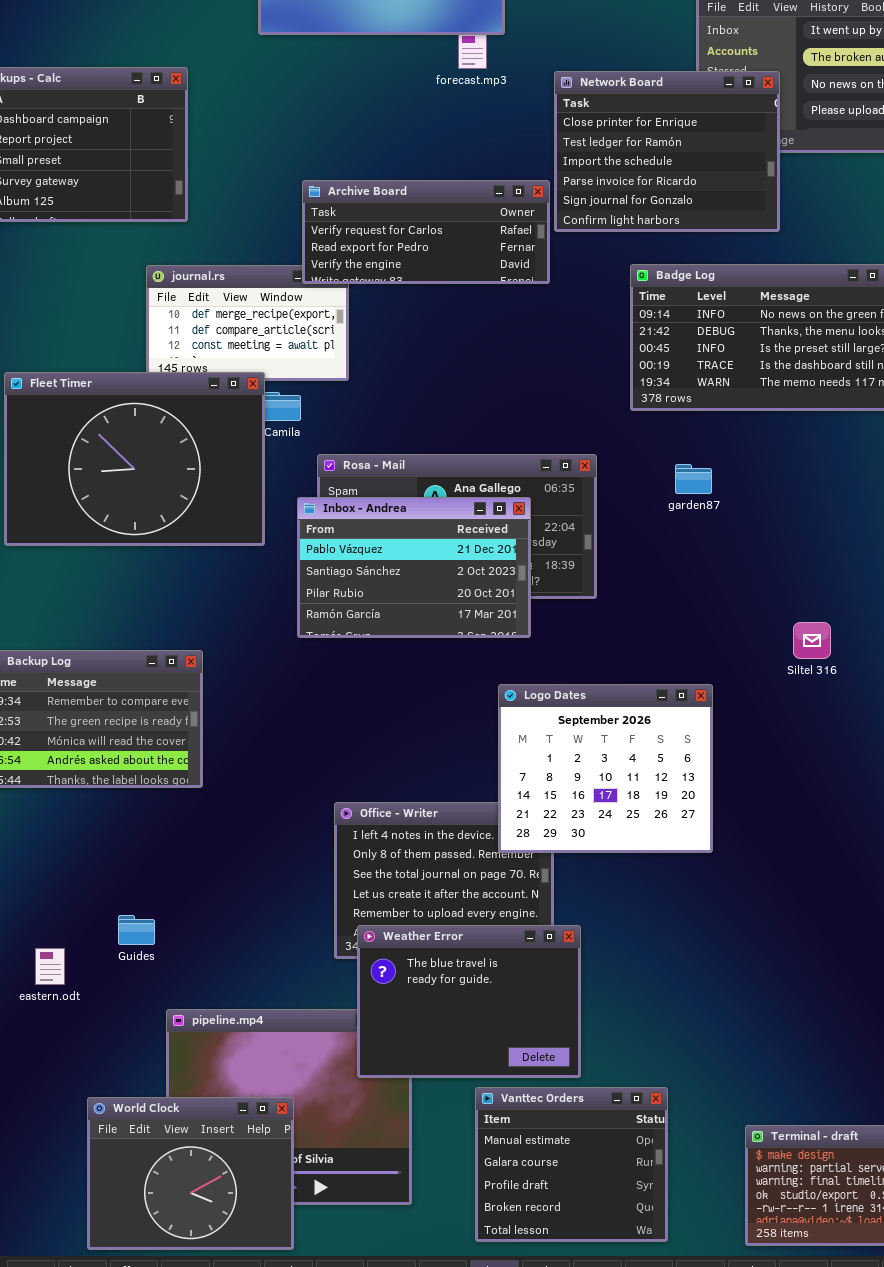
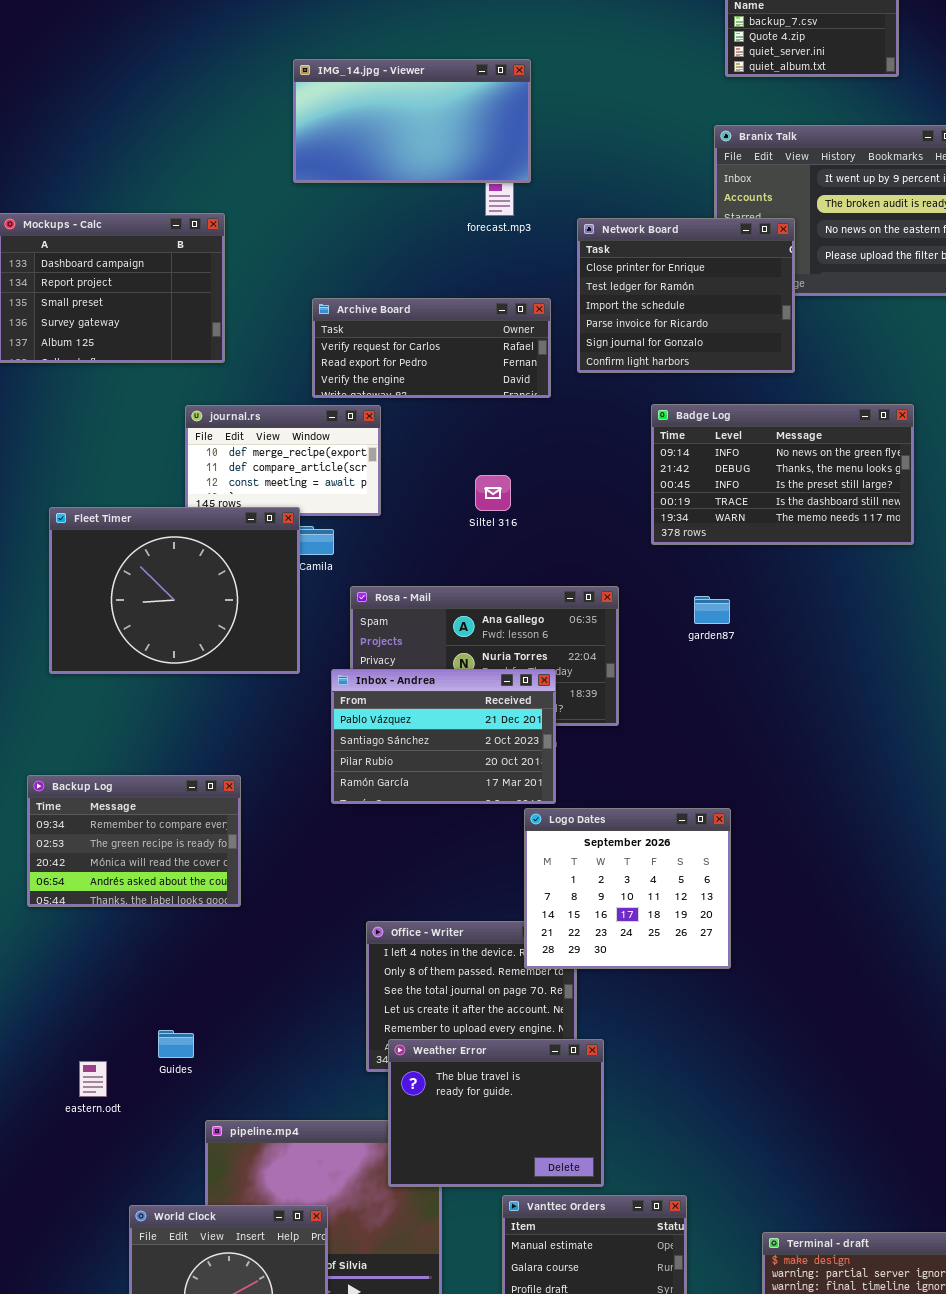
Archive Board: [302,180,550,284] -> [312,298,551,398], moved
Inbox - Andrea: [297,497,531,638] -> [331,669,556,804], moved
Siltel 316: [793,622,831,659] -> [475,475,511,511], moved

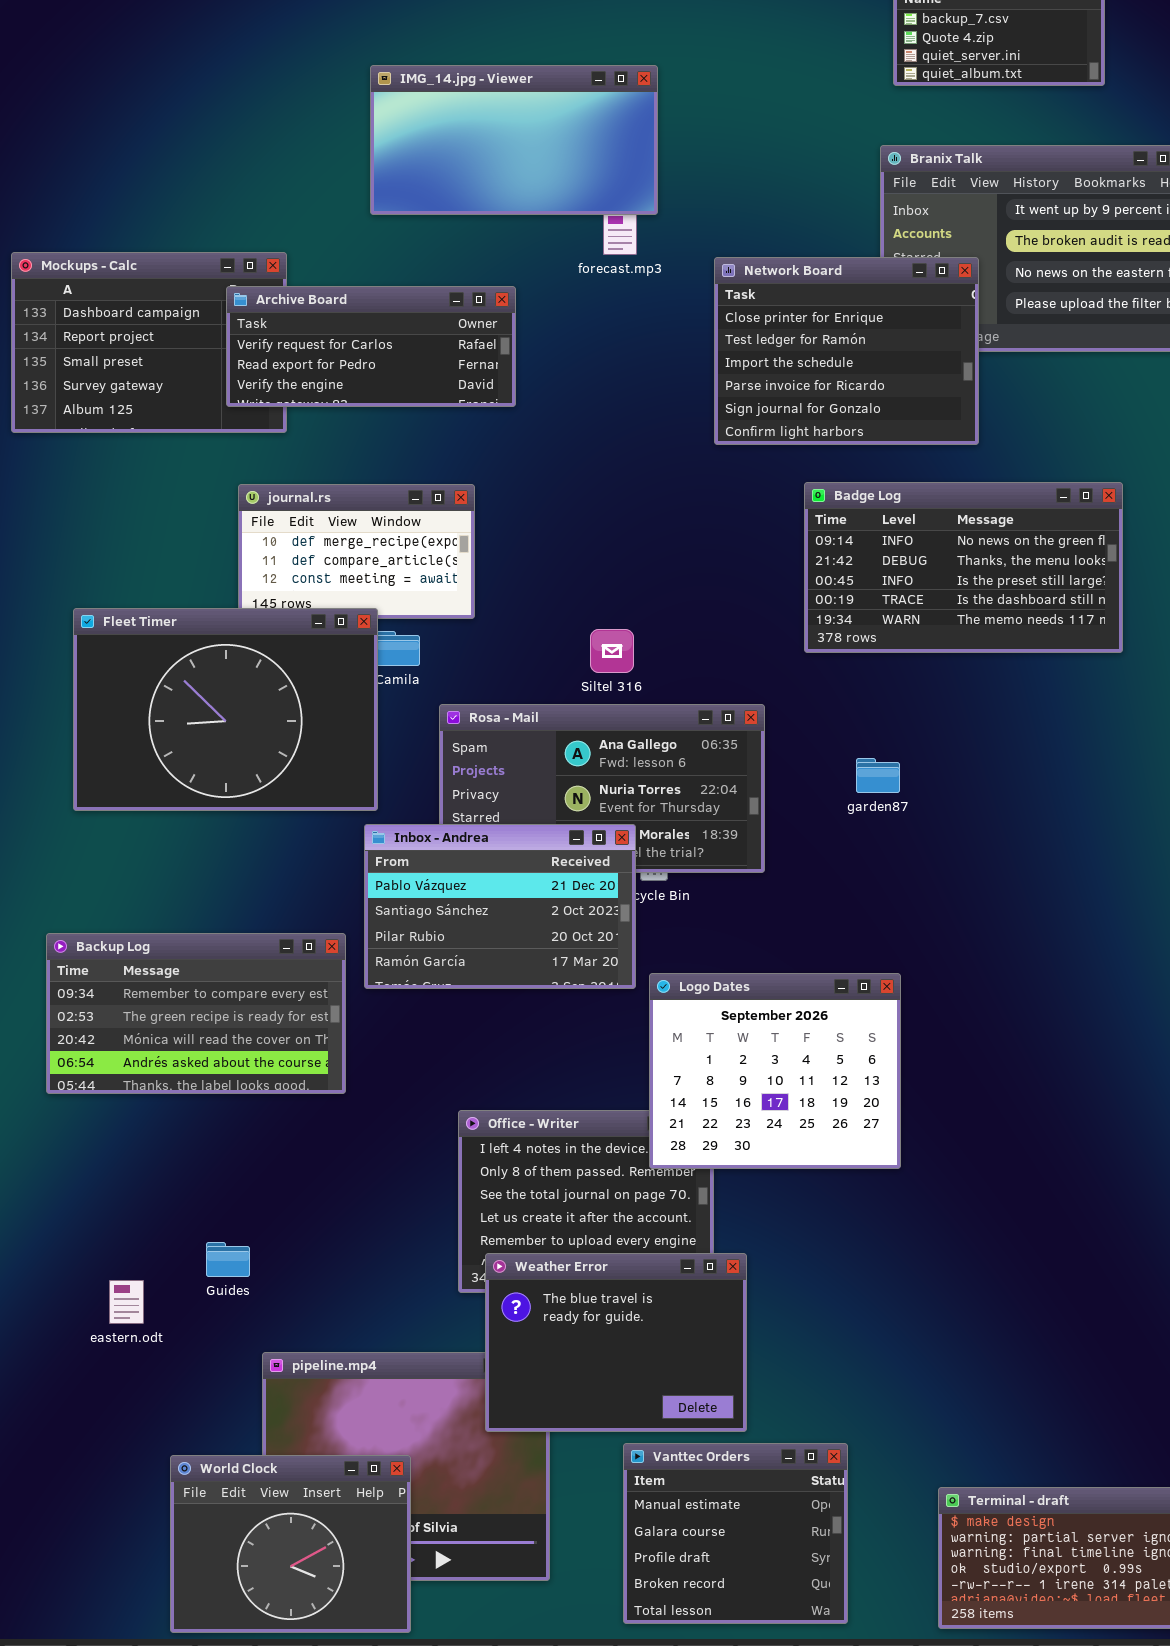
Archive Board: [312,298,551,398] -> [226,286,516,407], moved
Siltel 316: [475,475,511,511] -> [590,629,634,673], moved
garden87: [694,596,730,624] -> [856,758,900,793], moved
Inbox - Andrea: [331,669,556,804] -> [364,824,636,989], moved
Backup Log: [27,775,241,907] -> [46,933,346,1094], resized

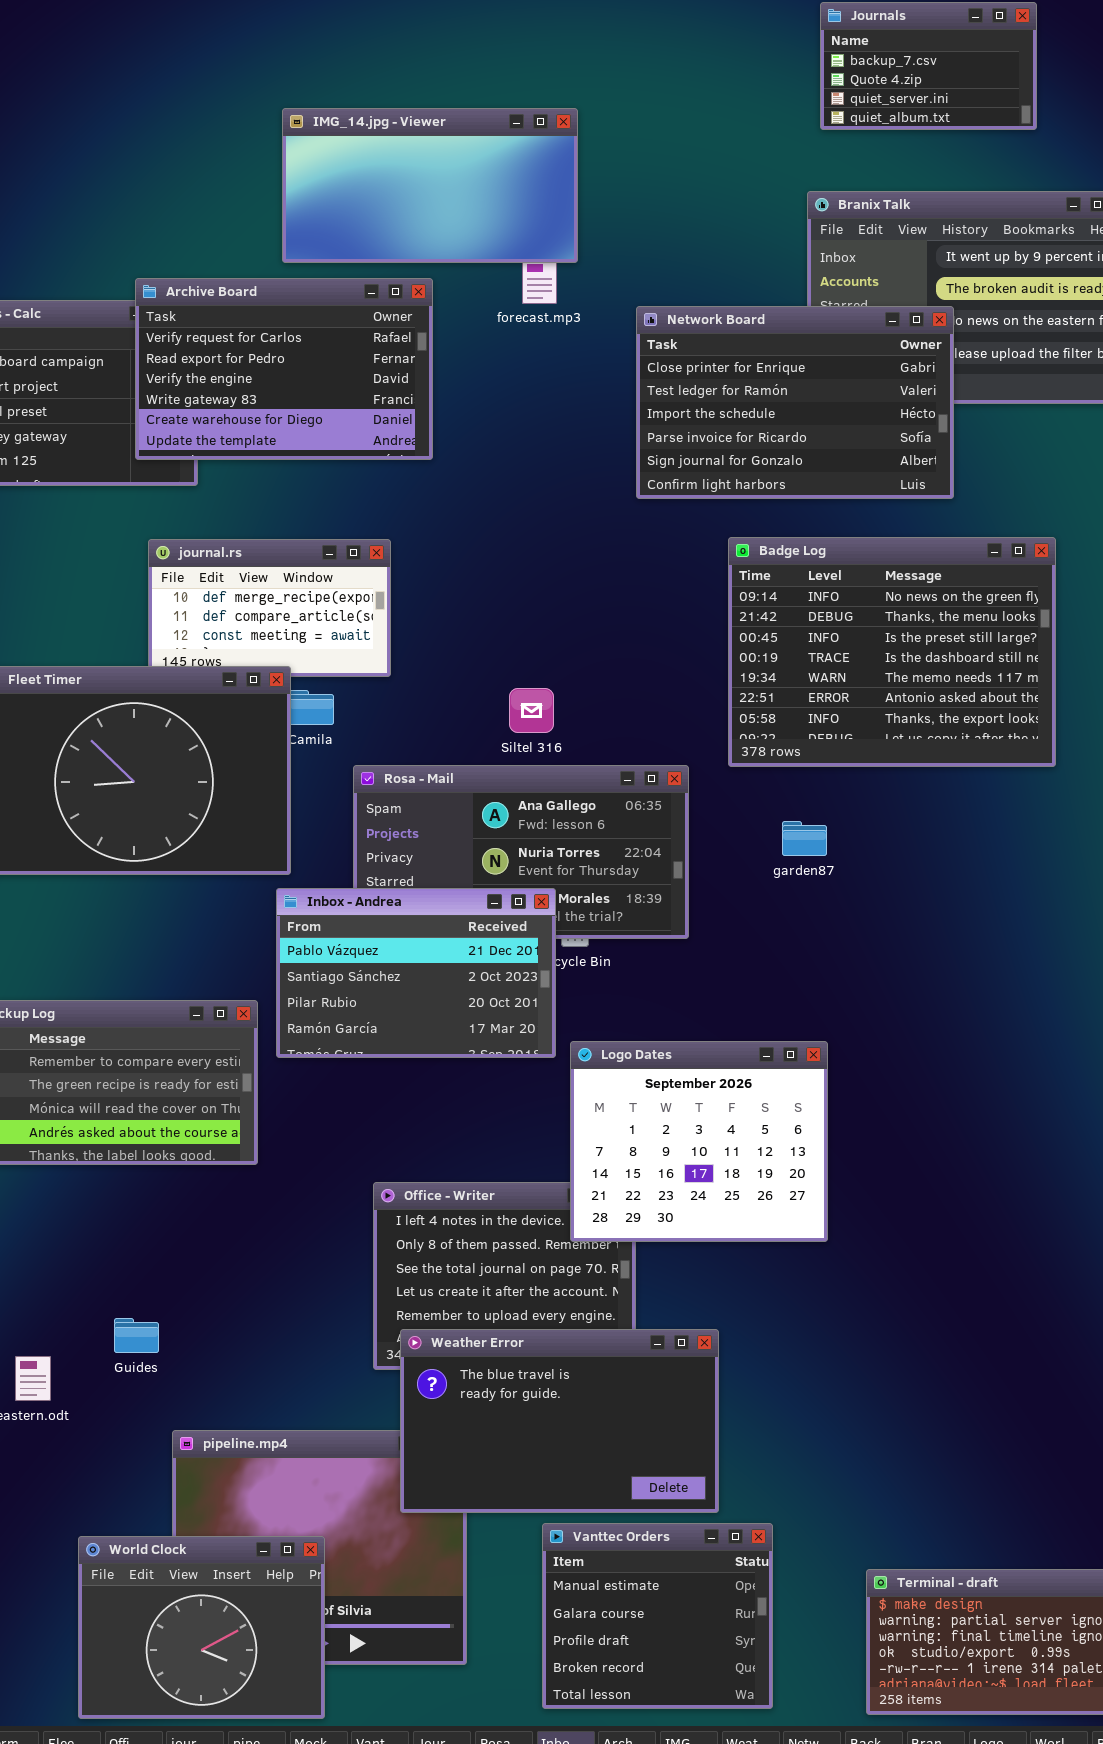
Network Board: [714,257,979,445] -> [636,306,954,499], resized
Archive Board: [226,286,516,407] -> [135,278,433,460], resized
Badge Log: [804,482,1123,653] -> [728,537,1056,767], resized
Weather Error: [485,1253,747,1432] -> [400,1329,719,1513], resized

